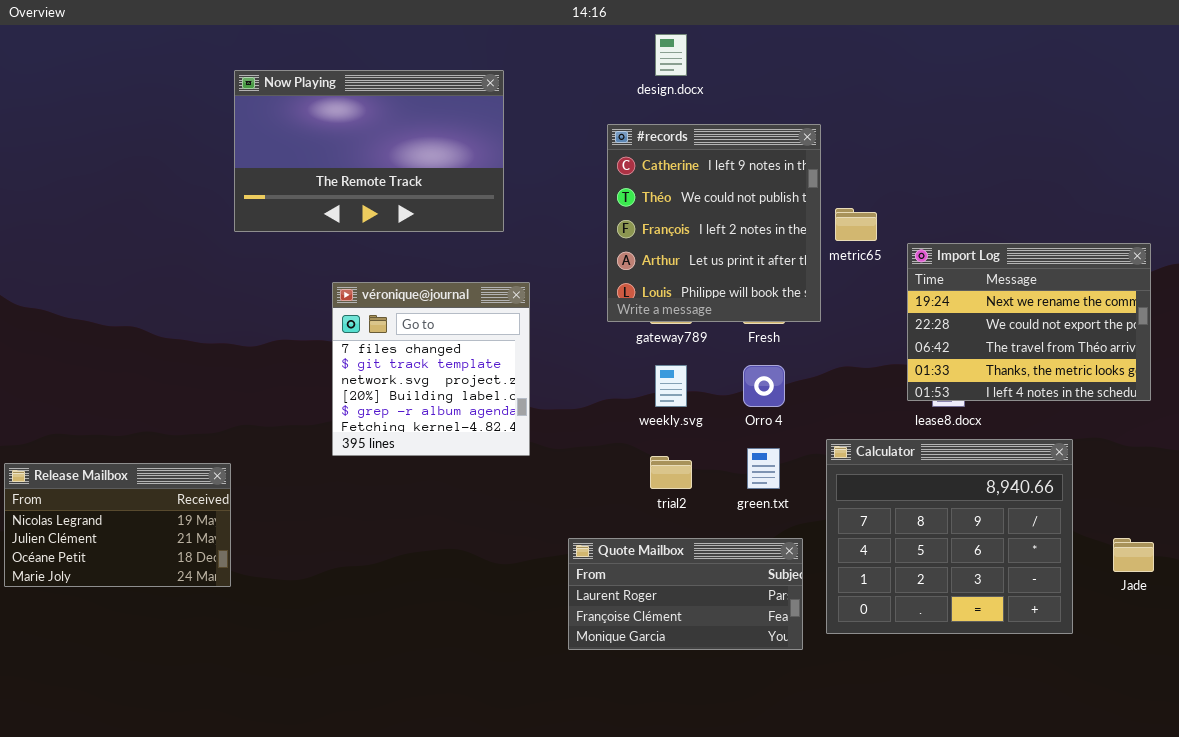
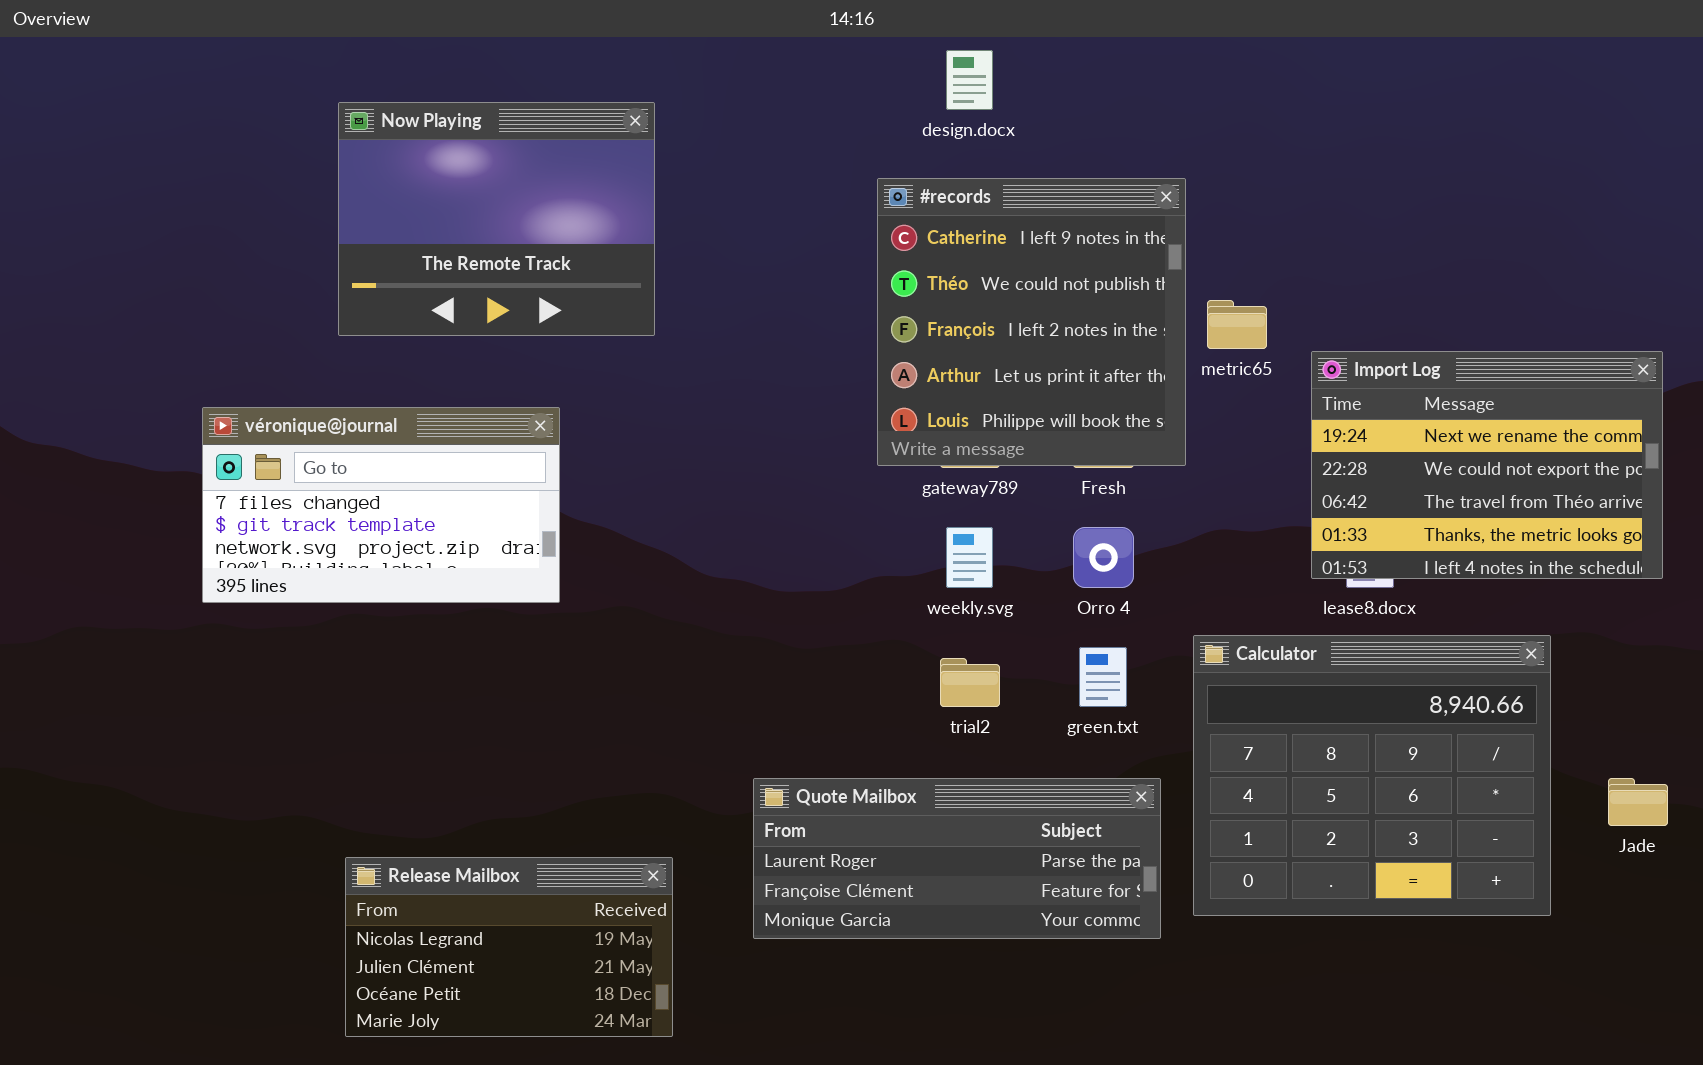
Now Playing: [234,70,504,232] -> [338,102,655,336], resized
véronique@journal: [332,282,530,456] -> [202,407,560,603], moved, resized
Release Mailbox: [4,463,231,587] -> [345,857,673,1037], moved
Quote Mailbox: [568,538,803,650] -> [753,778,1161,939], resized

